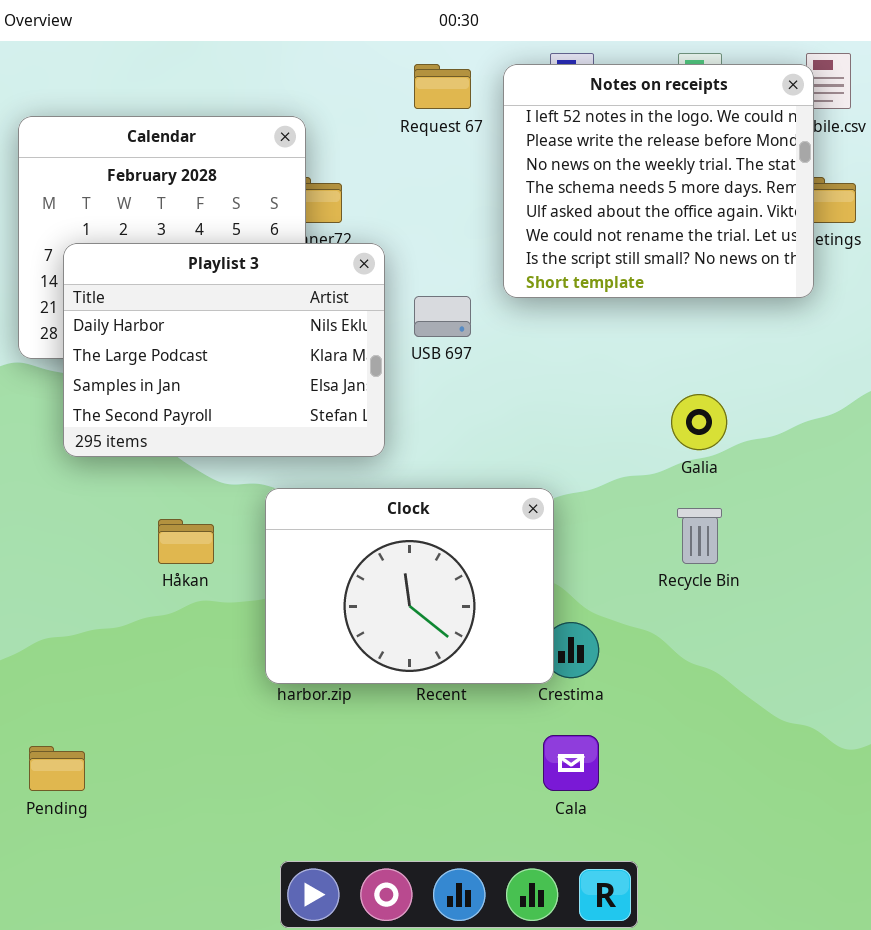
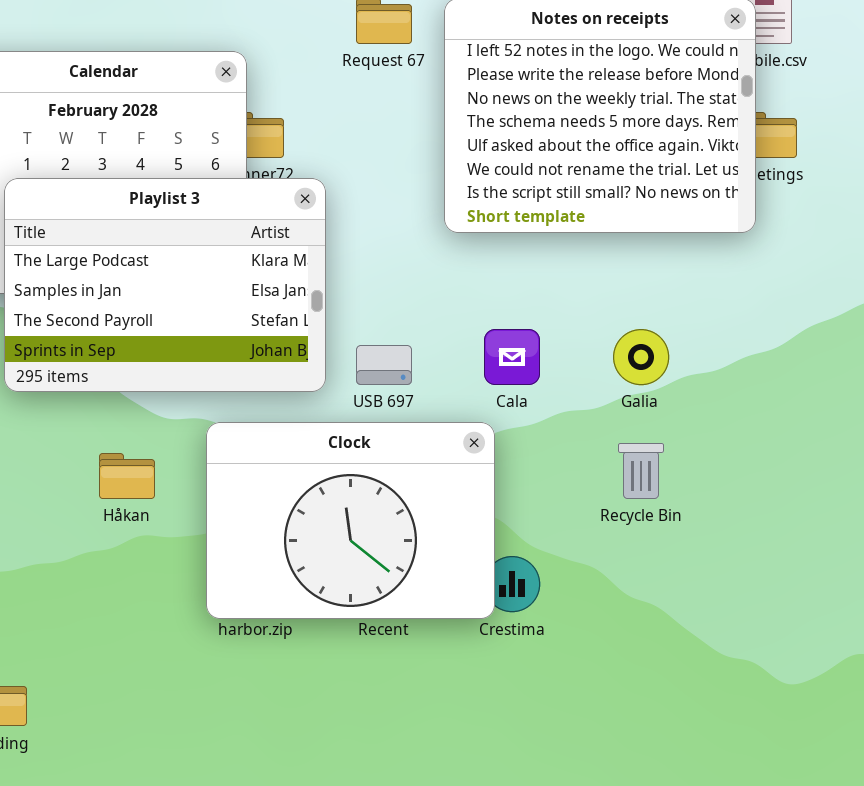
Playlist 3: [63,243,385,457] -> [4,178,326,392], scrolled down 1 row
USB 697: [414,296,471,337] -> [356,345,412,385], moved
Cala: [543,735,599,791] -> [484,329,540,385], moved

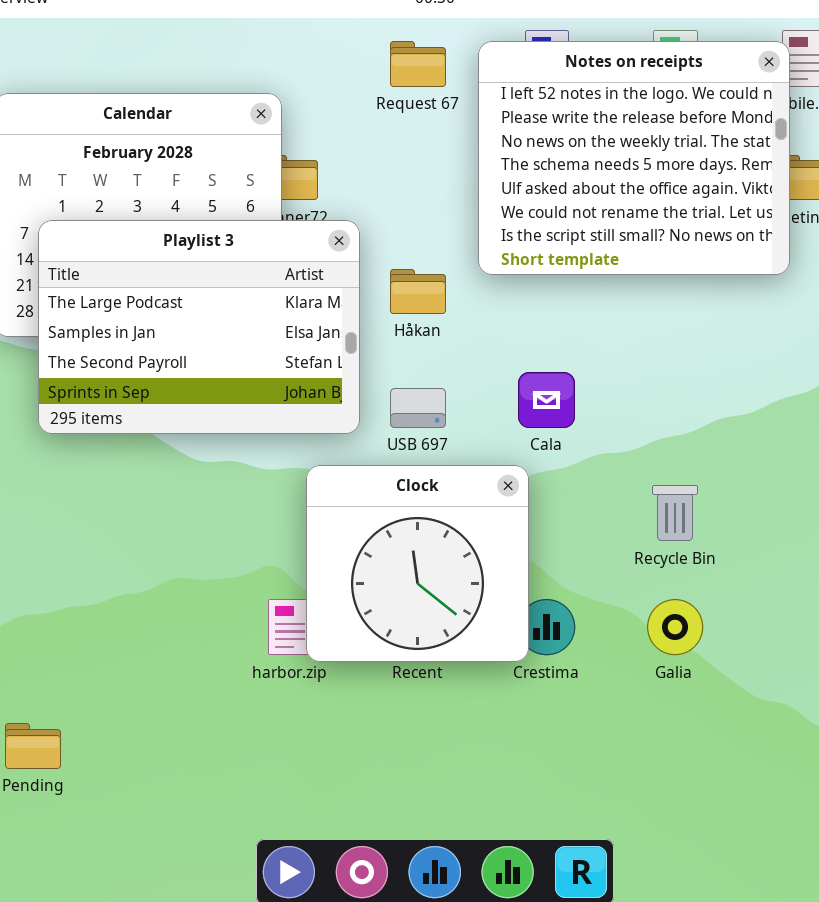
Galia: [613,329,669,385] -> [647,599,703,655], moved
Clock: [206,422,495,619] -> [306,465,529,662], resized
Håkan: [99,453,155,499] -> [390,269,446,314], moved

